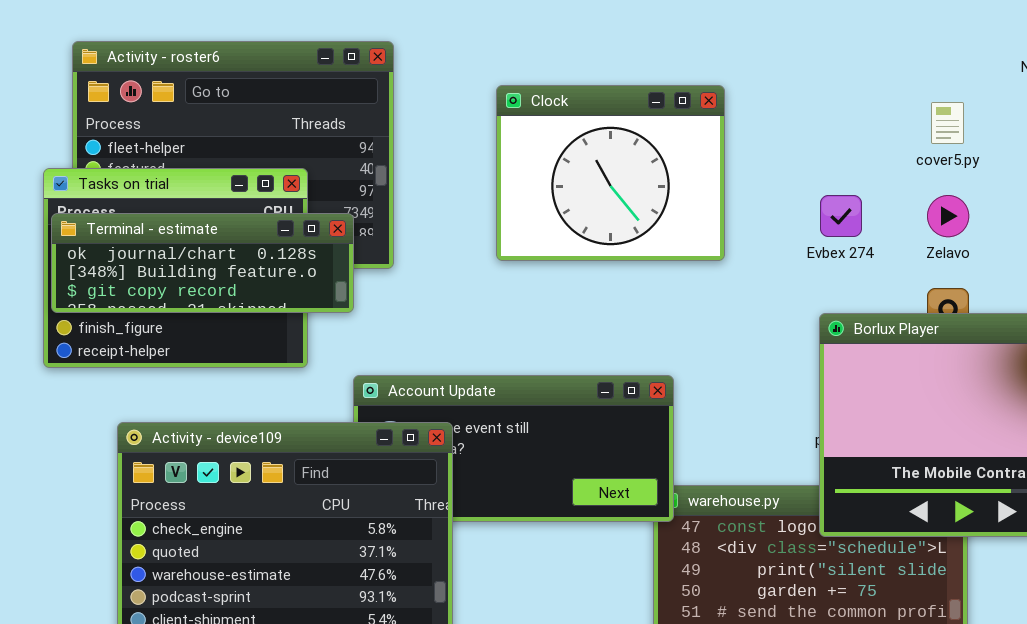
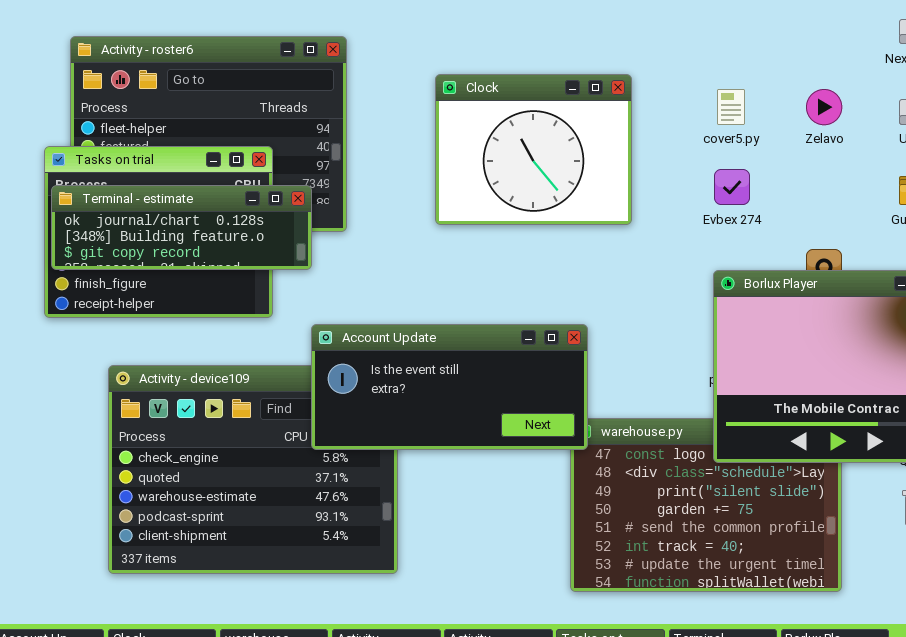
cover5.py: [931,102,964,144] -> [717,89,745,125], moved
Zelavo: [927,195,969,237] -> [806,89,842,125], moved
Account Update: [353,375,674,522] -> [311,324,588,450], raised

